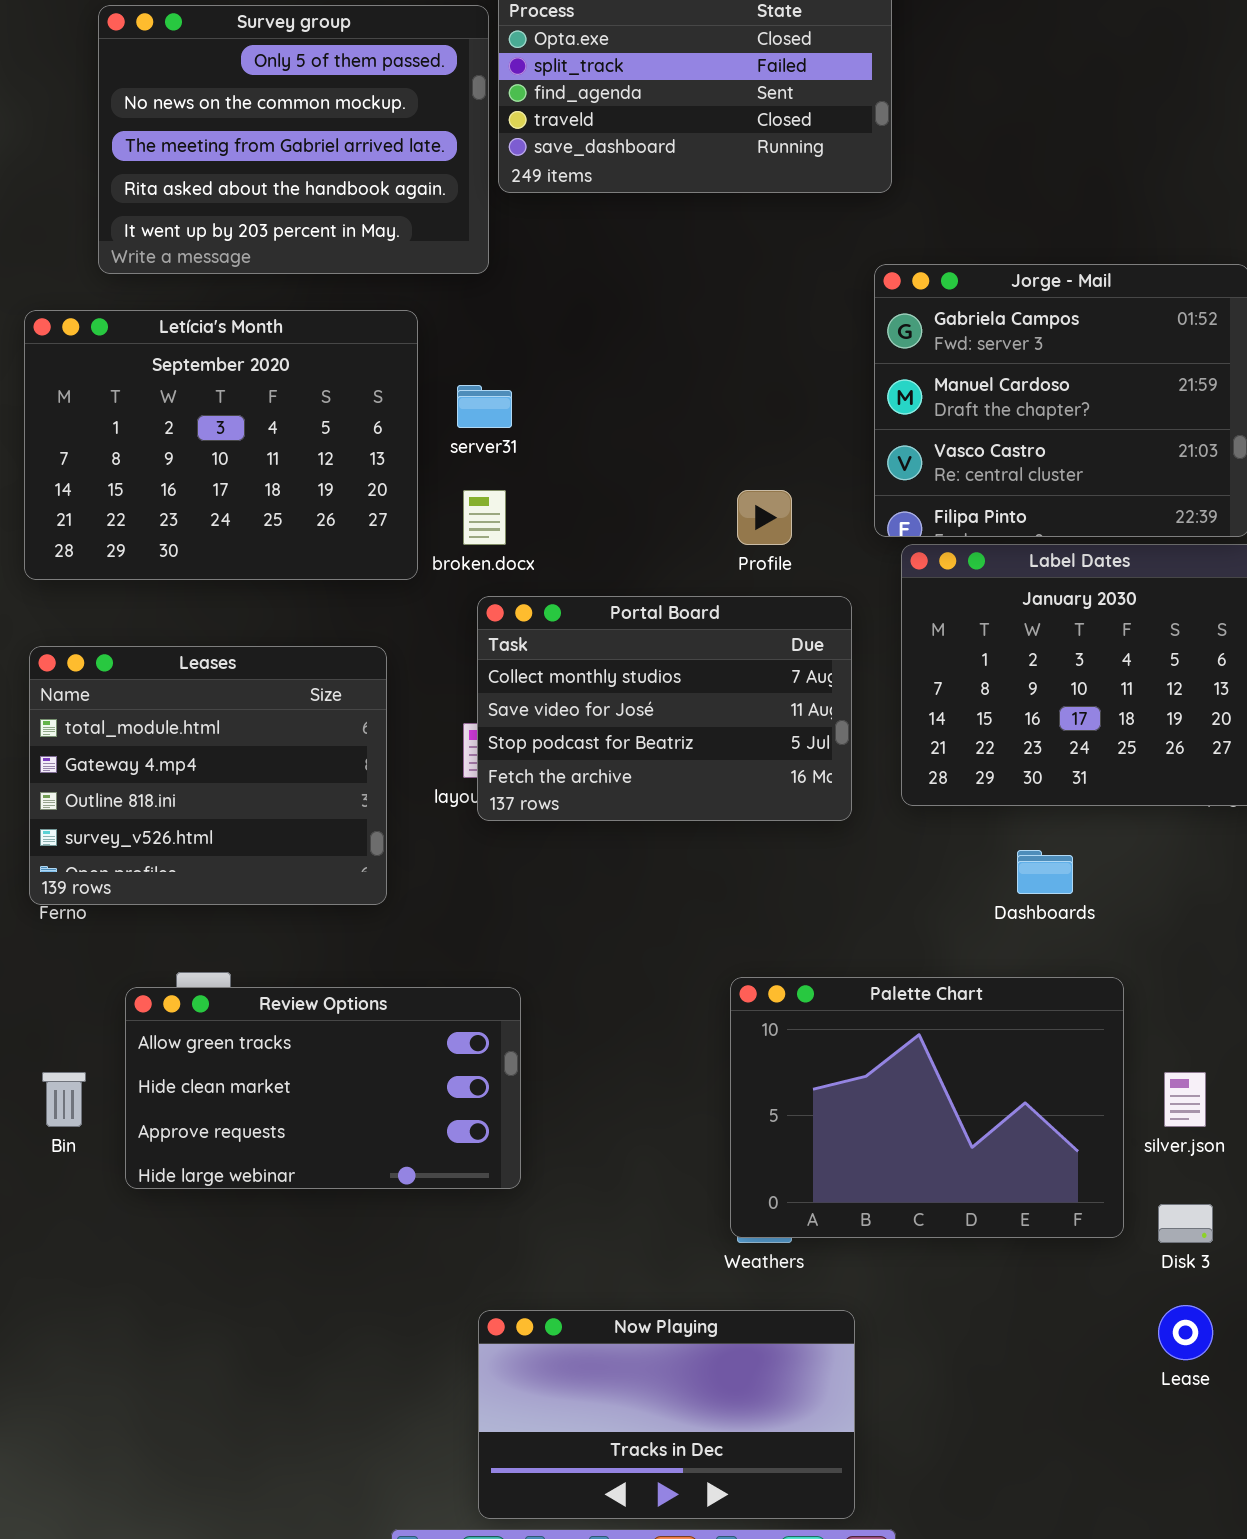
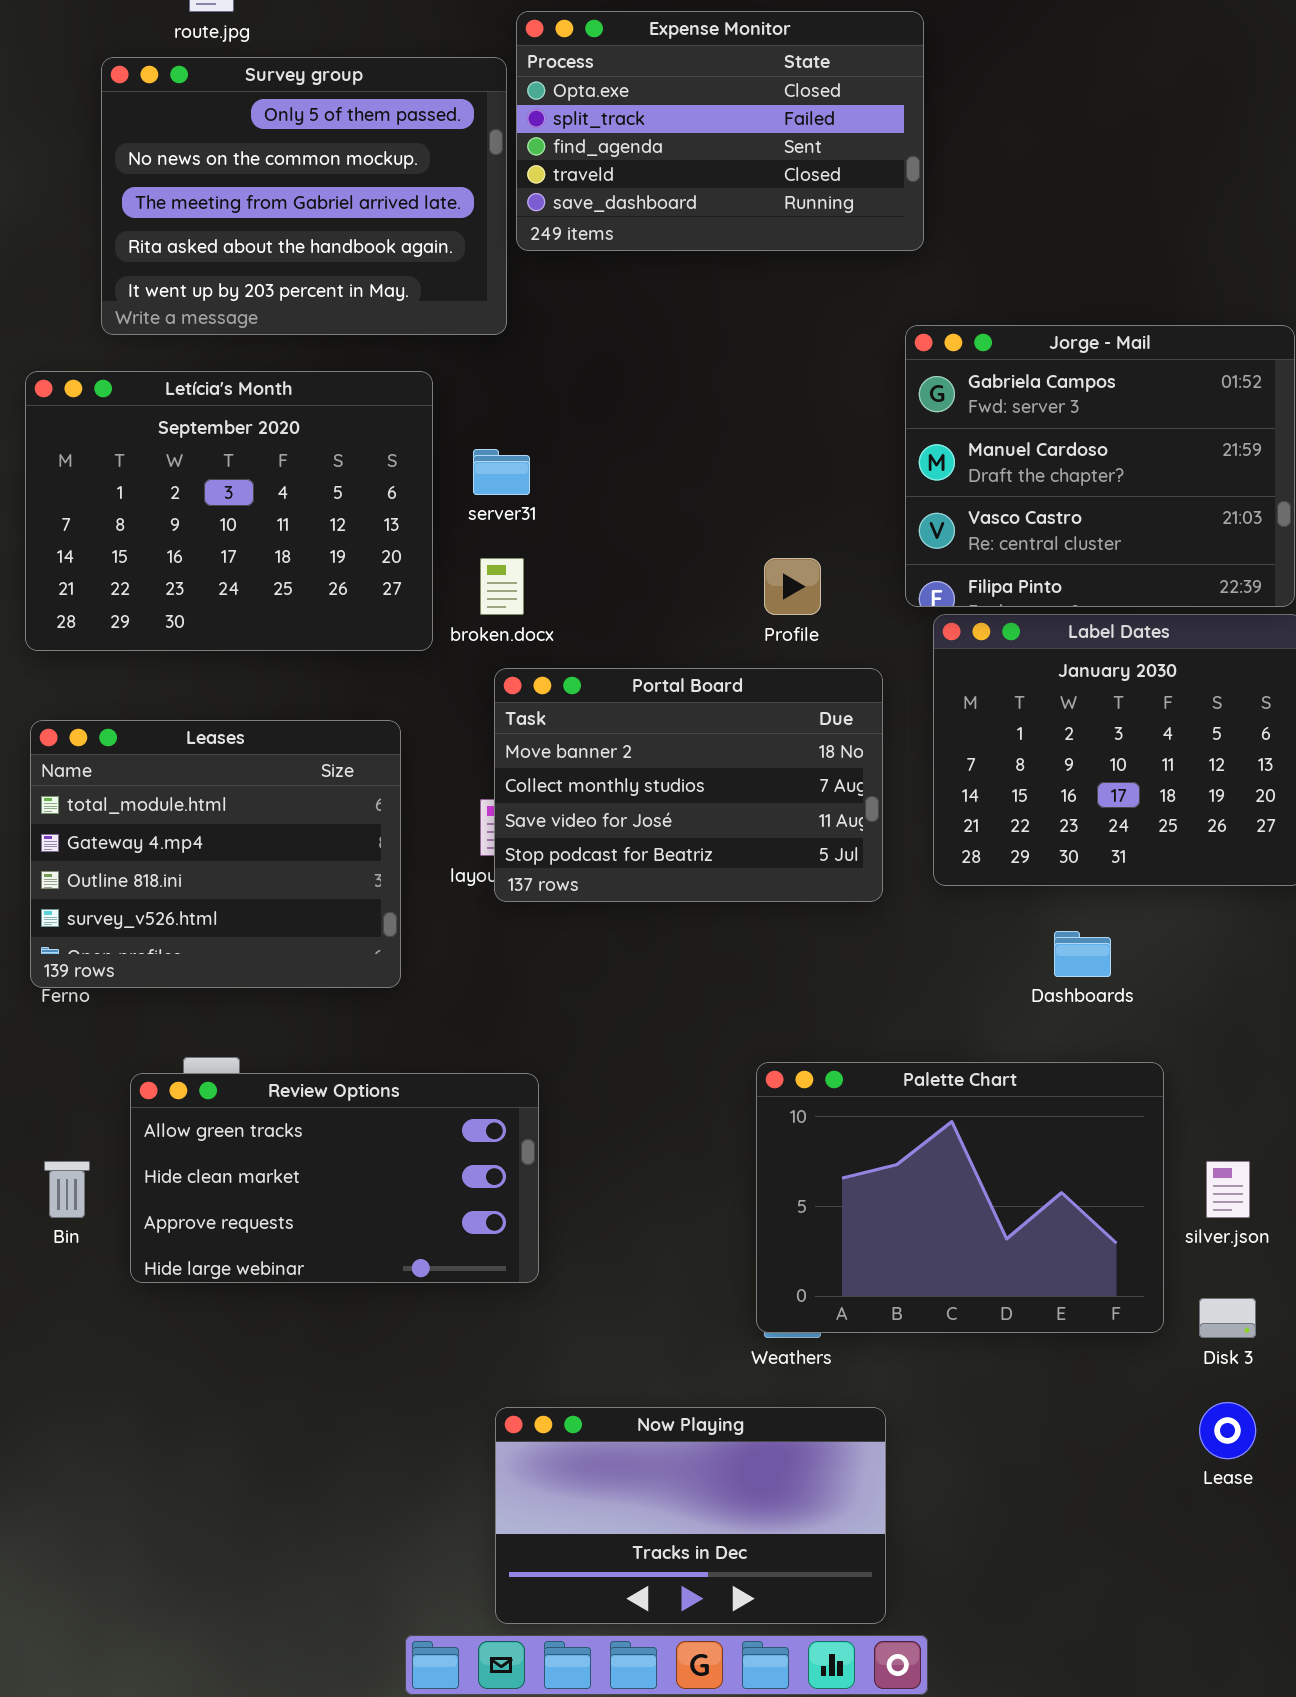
Portal Board: [477,596,852,821] -> [494,668,883,902], scrolled up 1 row

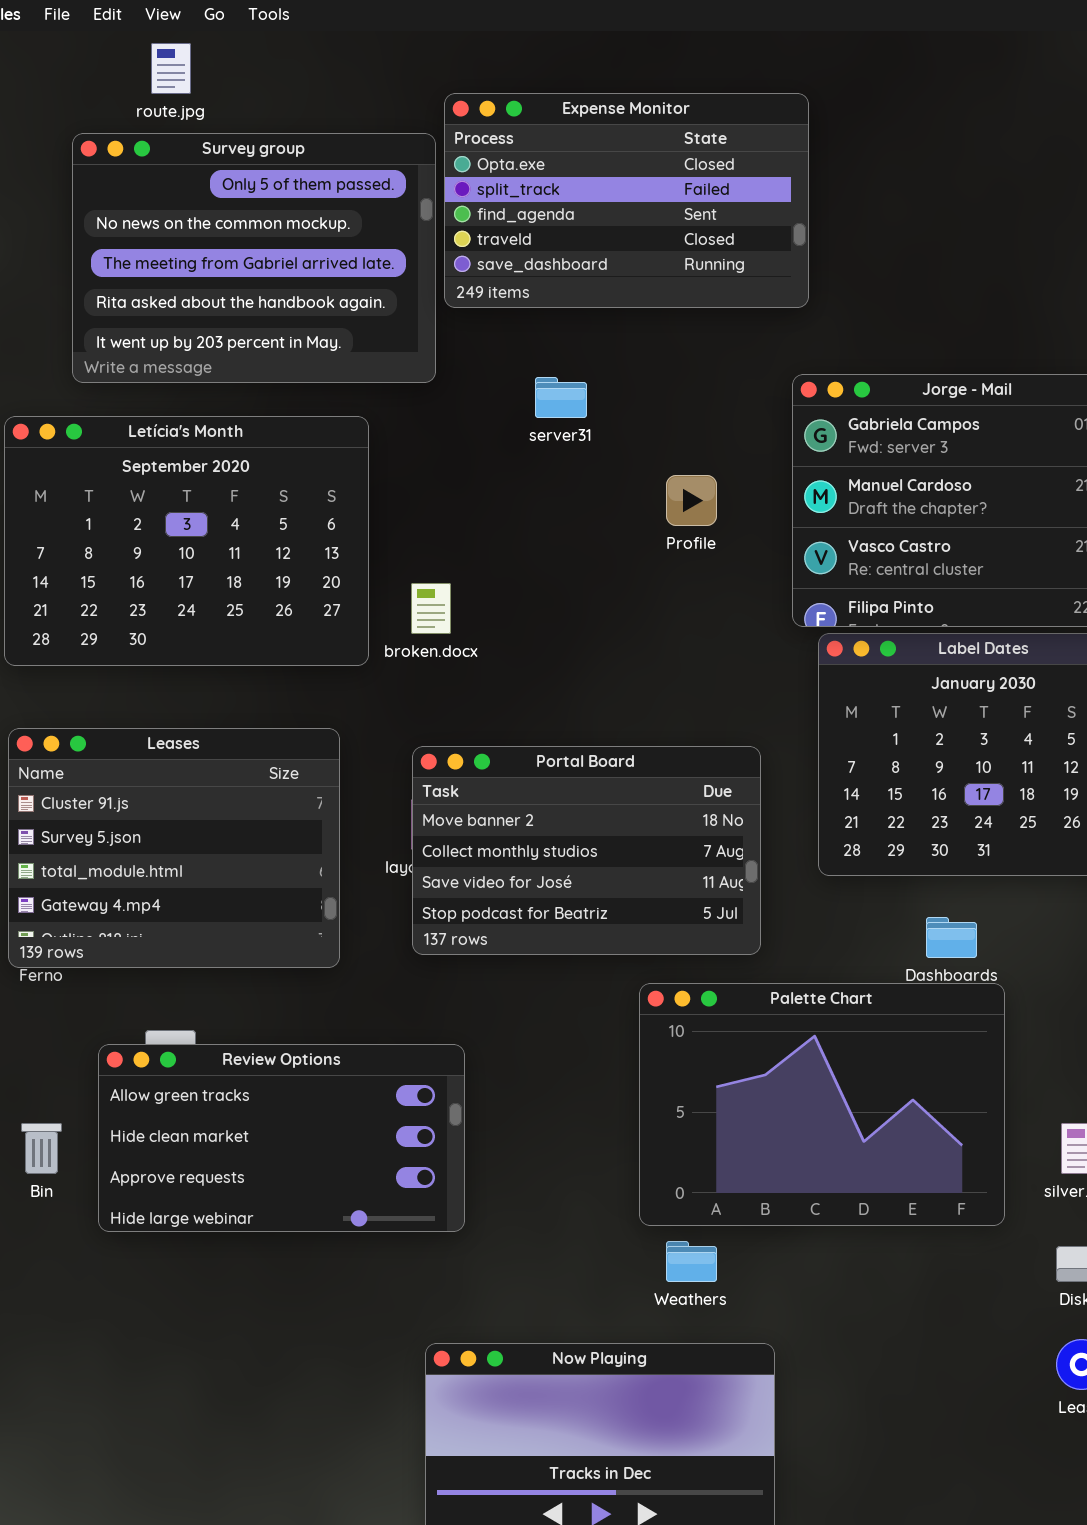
server31: [473,449,530,495] -> [535,377,587,418], moved
Profile: [764,558,821,615] -> [666,475,717,526], moved
Portal Board: [494,668,883,902] -> [412,746,761,955], moved
Leases: [30,720,401,988] -> [8,728,340,968], scrolled up 2 rows
Palette Chart: [756,1062,1164,1333] -> [639,983,1005,1226], moved

